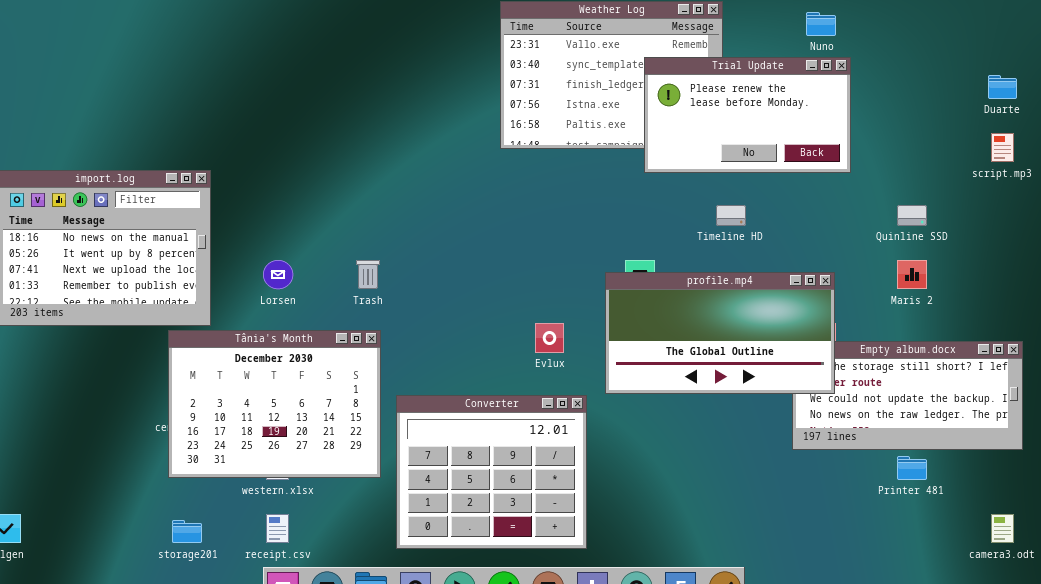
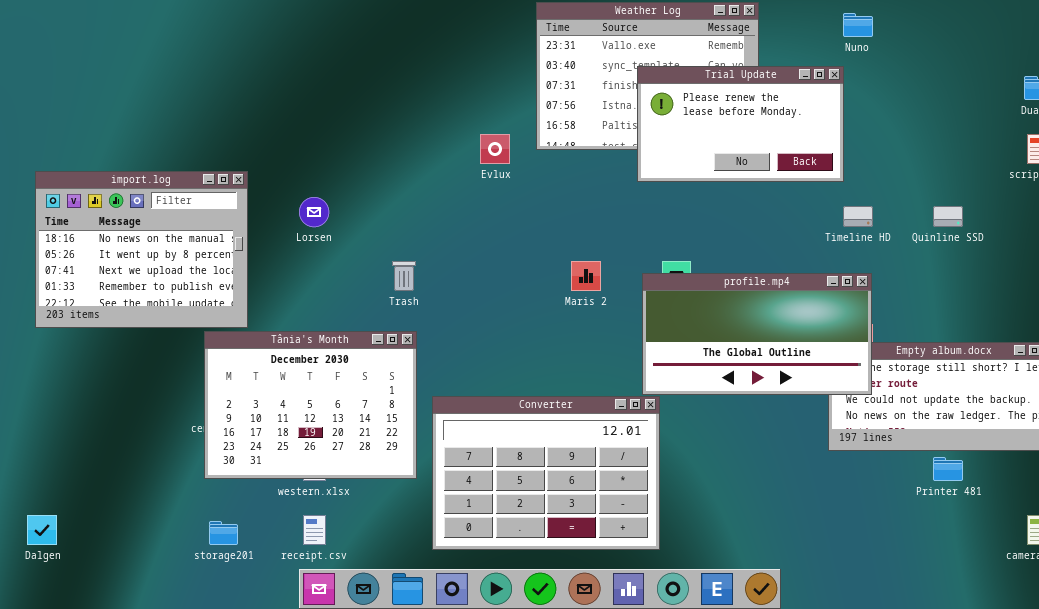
Trial Update: [644,57,851,173] -> [637,66,844,182], moved
Timeline HD: [716,205,746,226] -> [843,206,873,227], moved
Lorsen: [263,260,293,289] -> [299,197,329,227], moved
Maris 2: [897,260,927,289] -> [571,261,601,291], moved
Evlux: [535,323,564,353] -> [480,134,510,164], moved
Converter: [396,395,587,549] -> [432,396,660,550], resized

